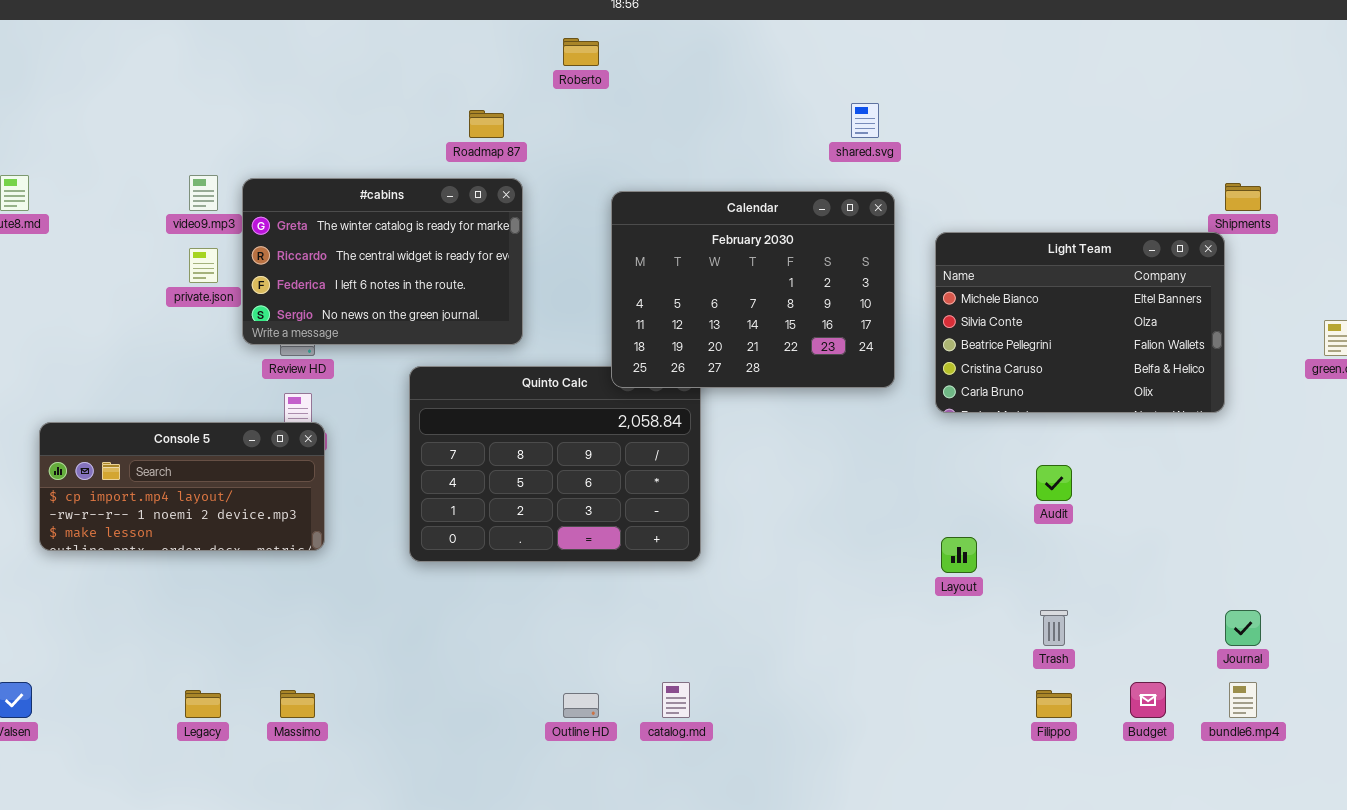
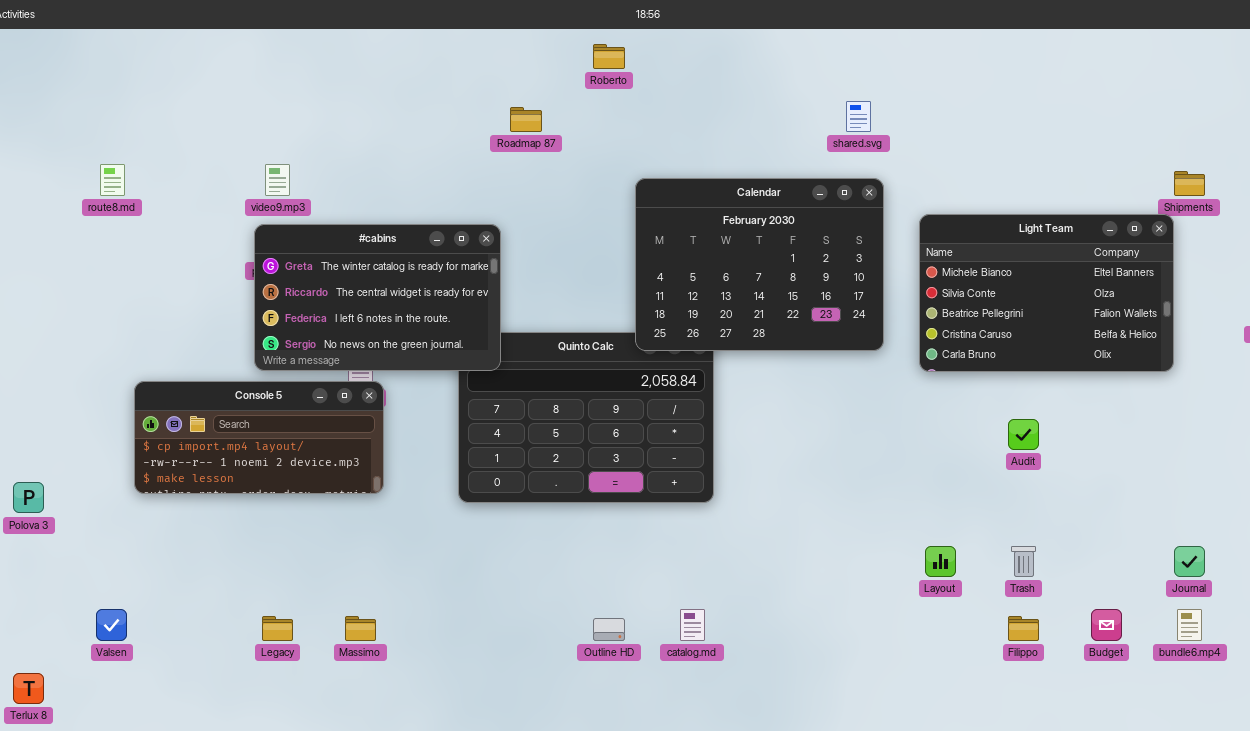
#cabins: [242,178,523,345] -> [254,224,501,371], moved
Layout: [941,537,977,573] -> [925,546,956,577], moved

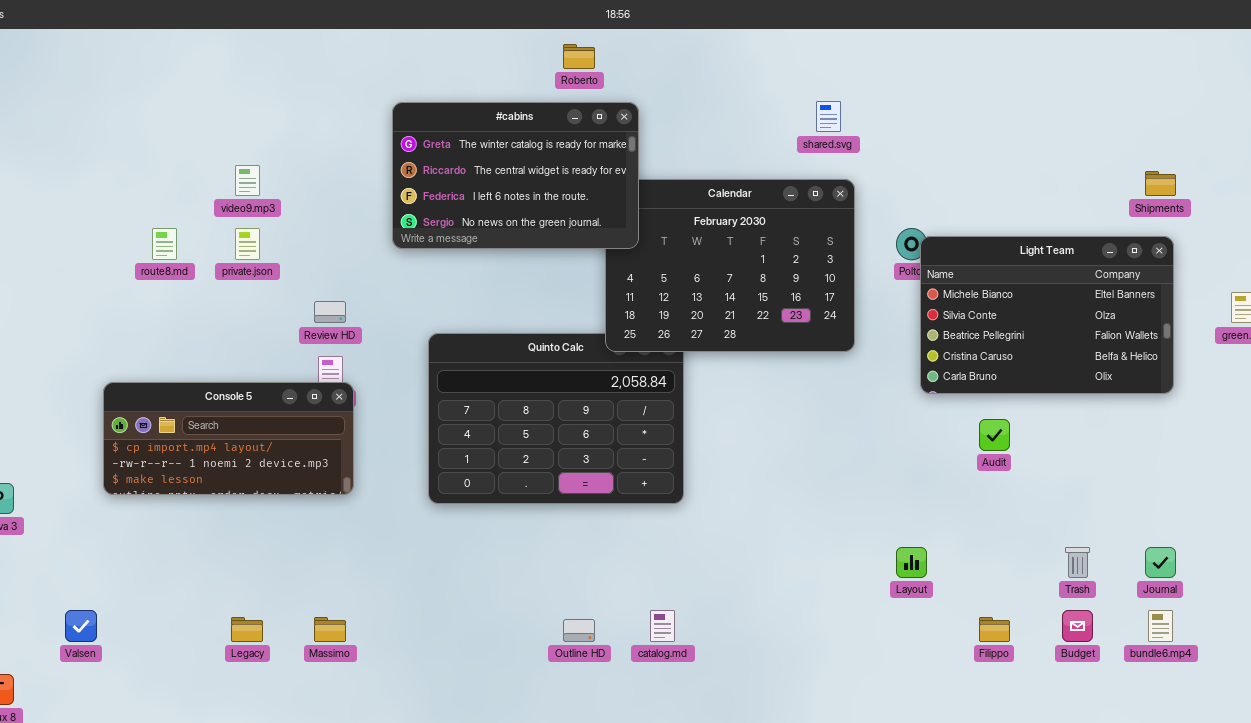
route8.md: [100,164,125,196] -> [152,228,177,260], moved
Light Team: [919,214,1174,372] -> [920,236,1174,394], moved
#cabins: [254,224,501,371] -> [392,102,639,249], moved
Trash: [1011,546,1036,577] -> [1065,547,1090,578], moved

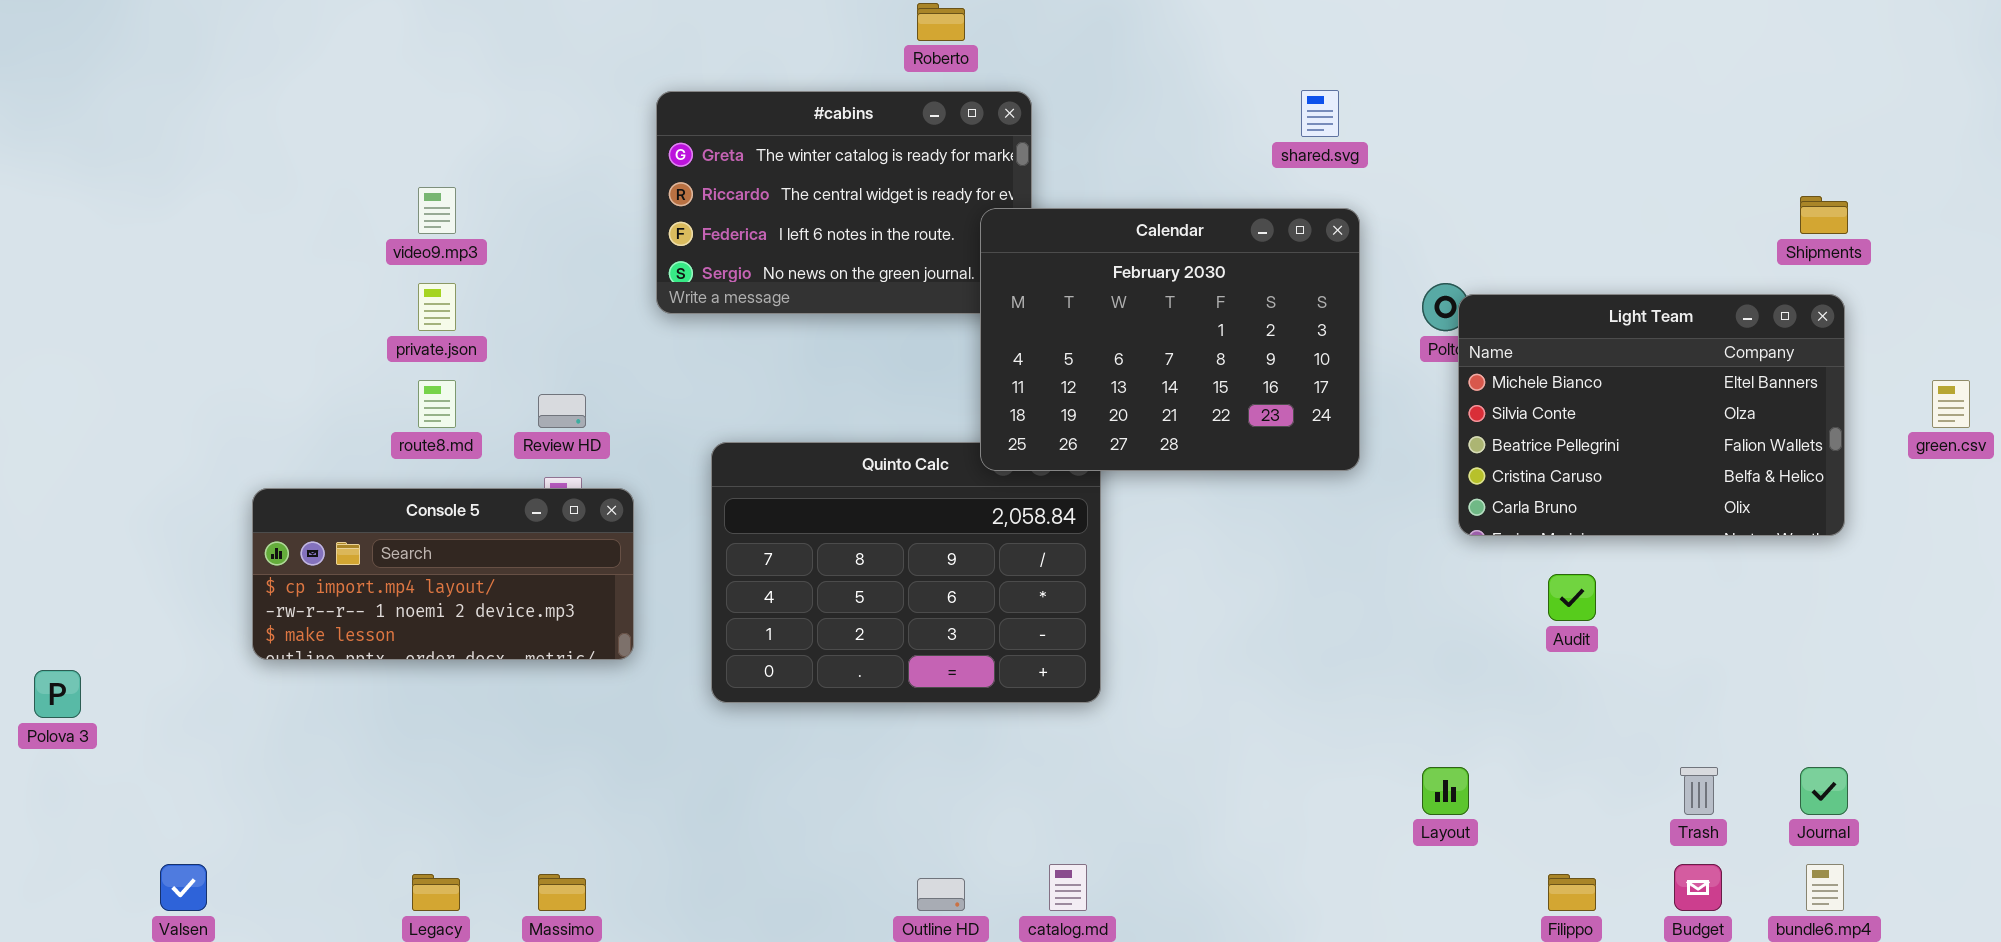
Calendar: [605,179,855,352] -> [980,208,1360,471], raised
route8.md: [152,228,177,260] -> [418,380,456,428], moved
Console 5: [103,382,354,495] -> [252,488,634,660], moved

